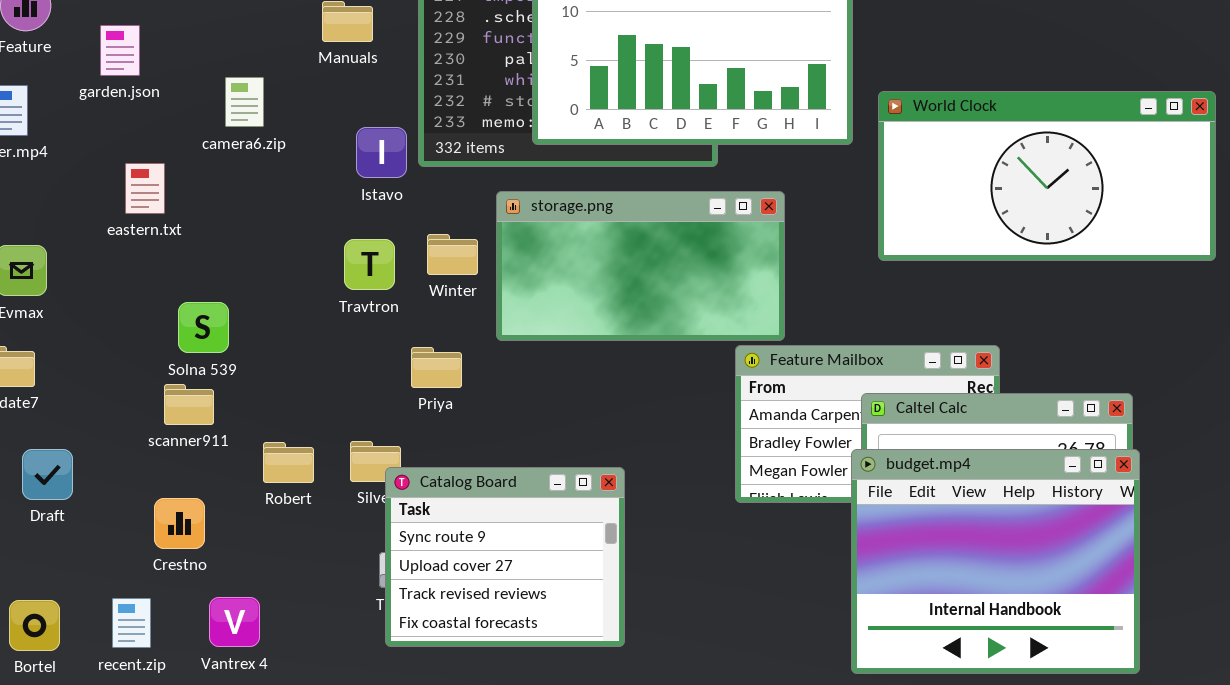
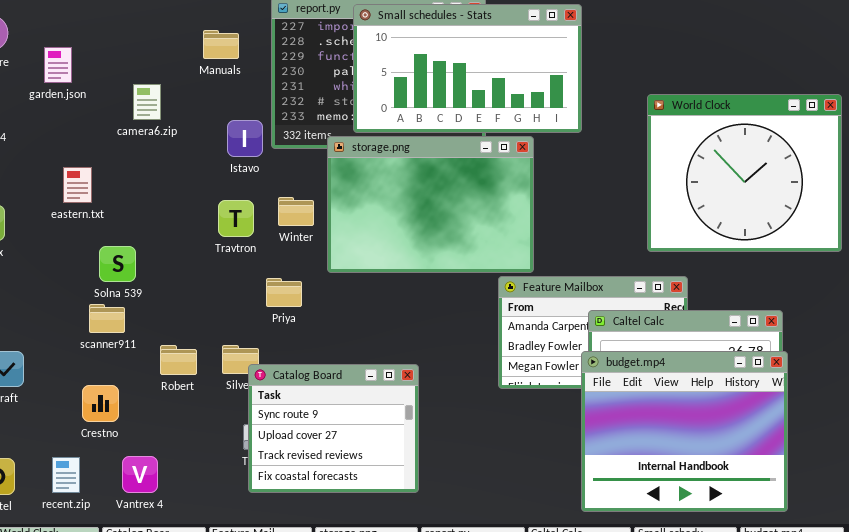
World Clock: [878,91,1216,261] -> [647,94,842,252], resized
eastern.txt: [125,163,165,214] -> [63,167,92,203], moved
storage.png: [496,191,785,341] -> [327,136,534,273], resized

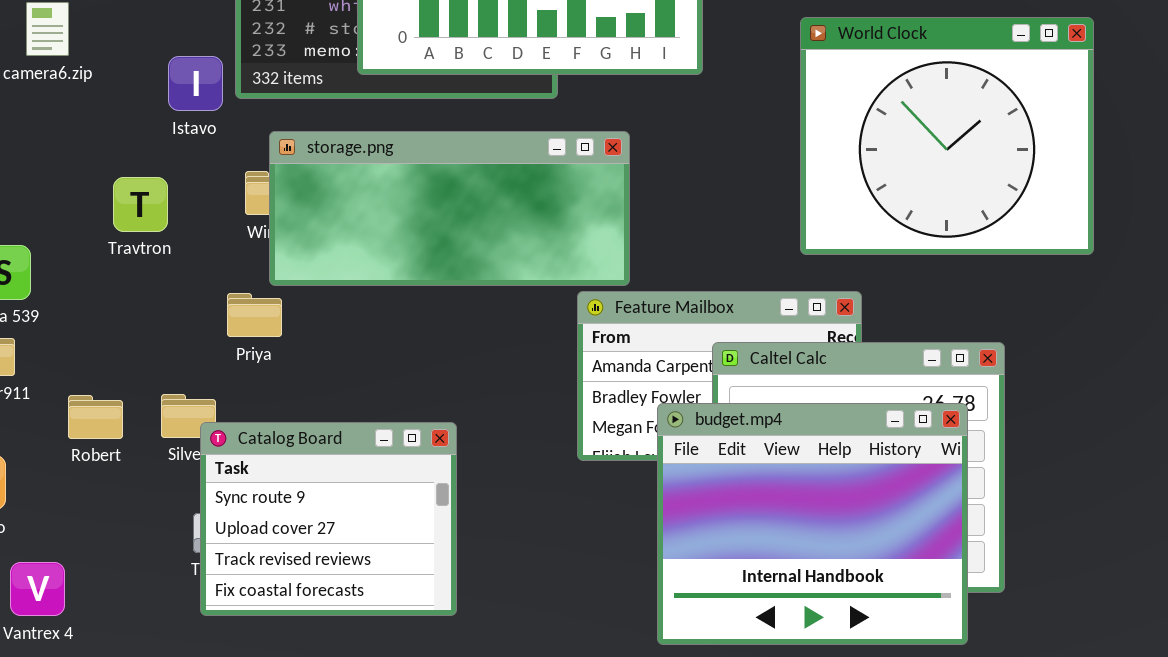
storage.png: [327,136,534,273] -> [269,131,630,286], resized
Travtron: [218,200,254,237] -> [113,177,168,232], moved
budget.mp4: [581,351,788,512] -> [657,403,968,645], moved

